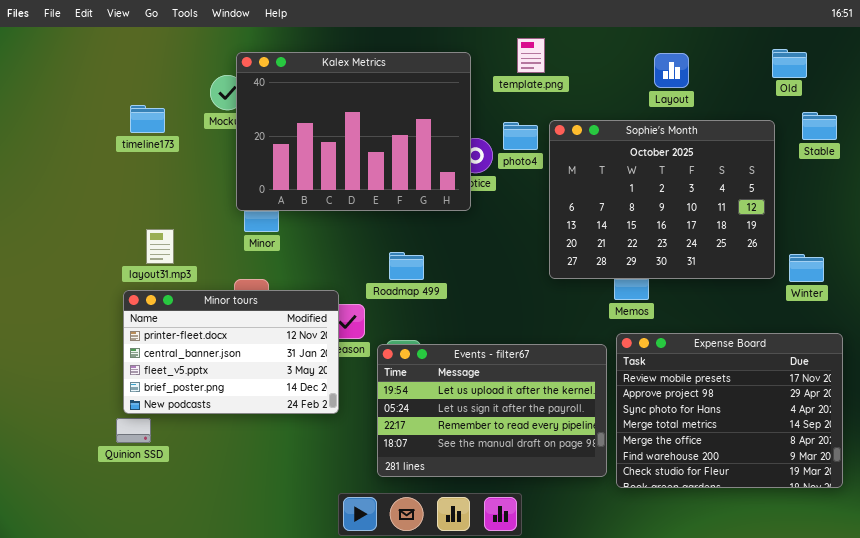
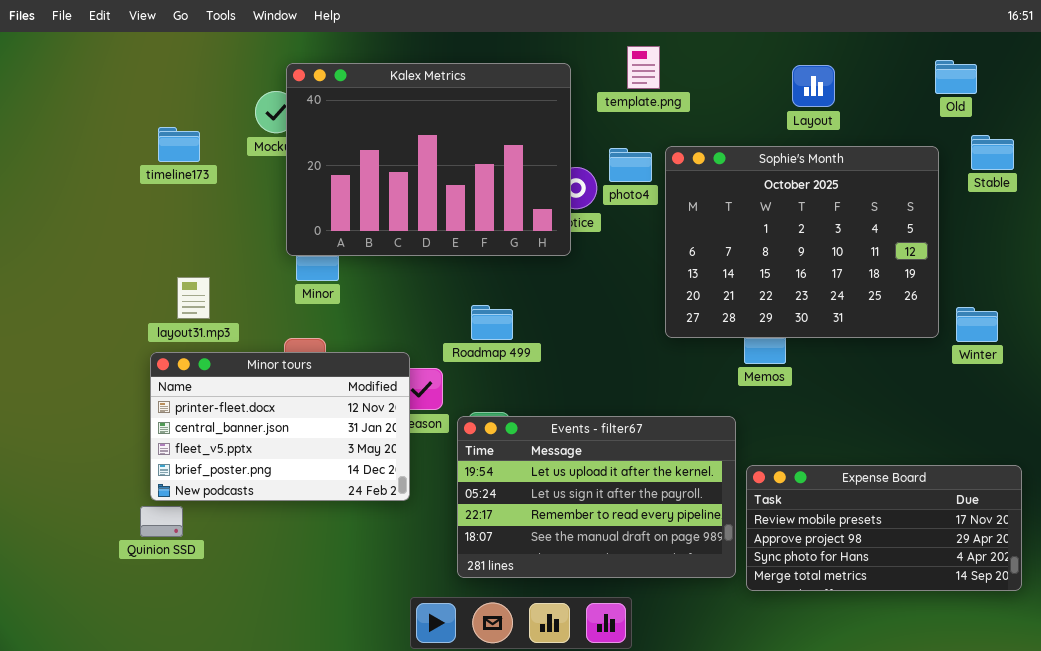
Expense Board: [616,333,843,488] -> [746,465,1022,591], resized

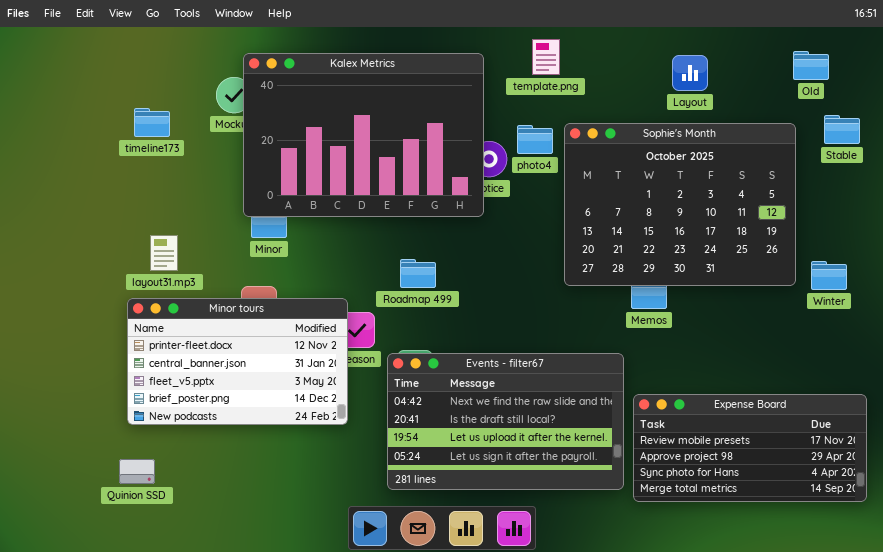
Events - filter67: [457,416,736,578] -> [387,353,624,490], scrolled up 2 rows
Quinion SSD: [140,506,183,537] -> [119,459,155,484], moved

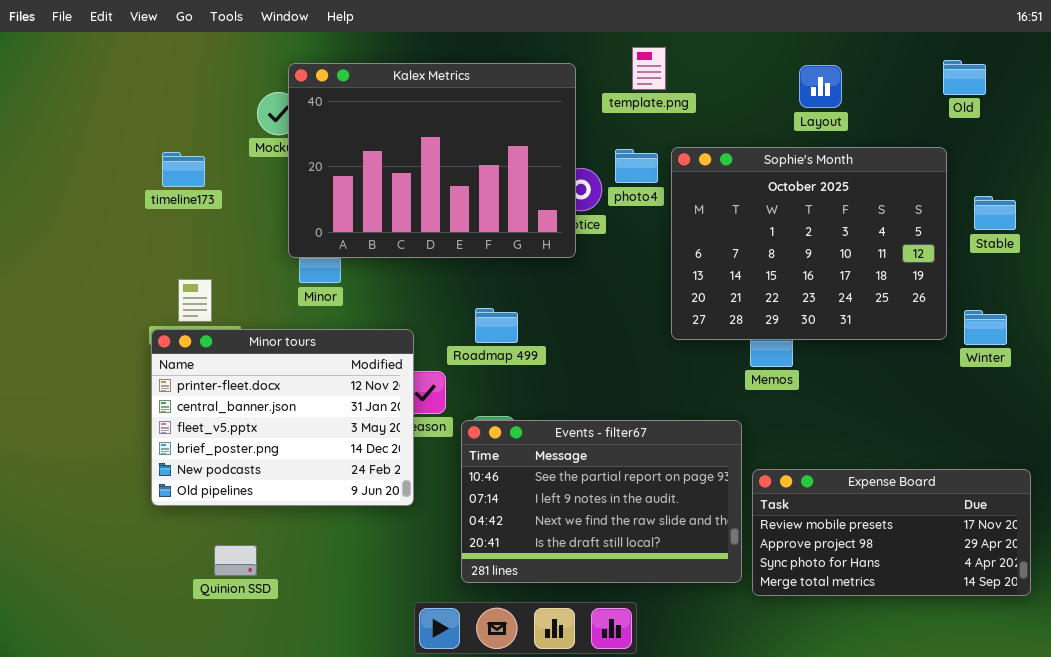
timeline173: [134,108,170,137] -> [162,152,205,187], moved
Stable: [824,115,860,144] -> [974,196,1016,230], moved
Minor tours: [127,298,348,425] -> [151,329,414,506], resized
Events - filter67: [387,353,624,490] -> [461,420,742,583], scrolled up 2 rows
Quinion SSD: [119,459,155,484] -> [214,545,257,576], moved

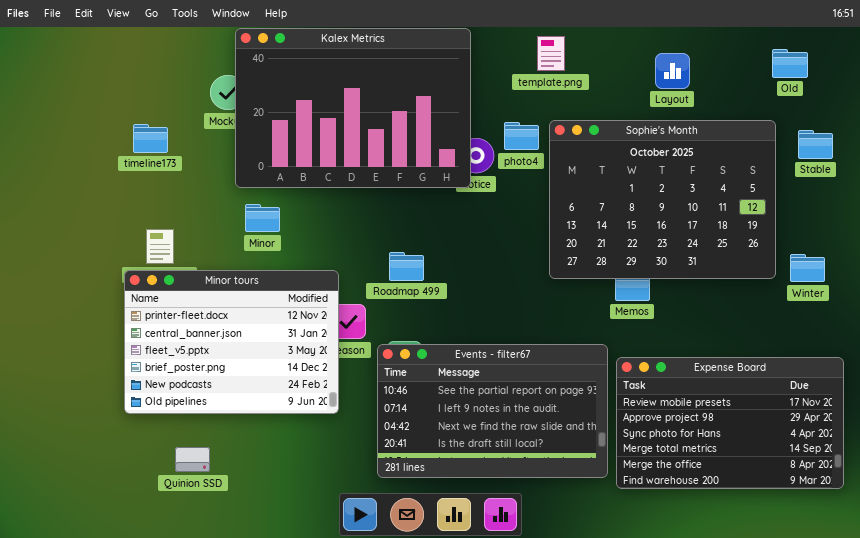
template.png: [632,47,666,90] -> [537,36,565,71], moved
Kalex Metrics: [288,63,576,258] -> [235,28,471,188], moved
Stable: [974,196,1016,230] -> [798,130,833,159], moved
Expense Board: [752,469,1031,596] -> [616,357,844,489], resized

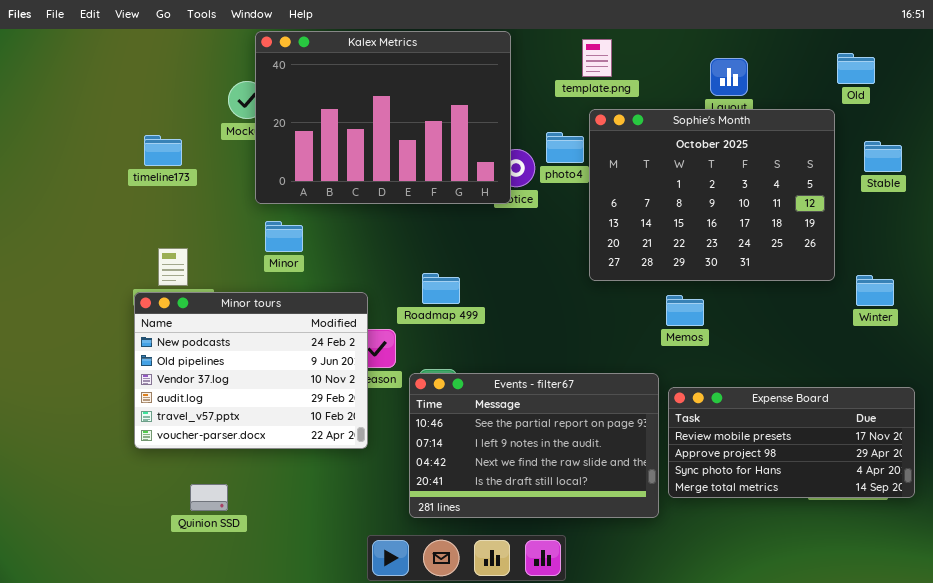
Sophie's Month: [549,120,776,279] -> [589,109,835,281], moved
Minor tours: [124,270,339,414] -> [134,292,368,449], scrolled down 4 rows
Expense Board: [616,357,844,489] -> [668,387,915,498], resized

